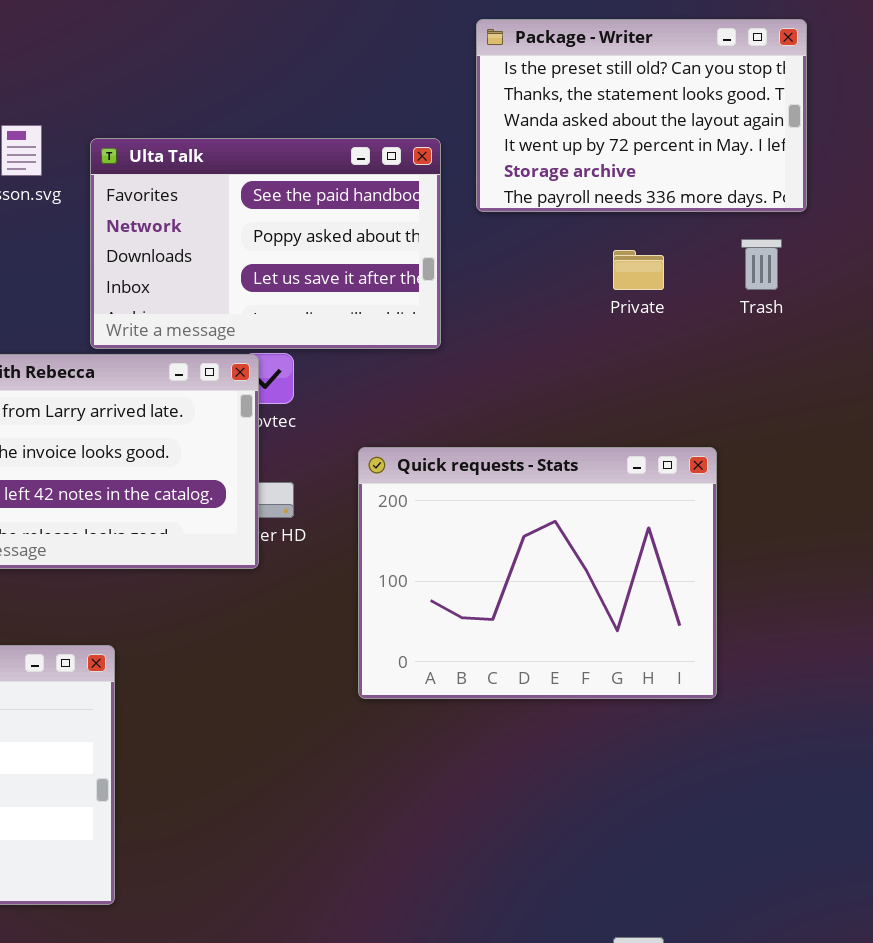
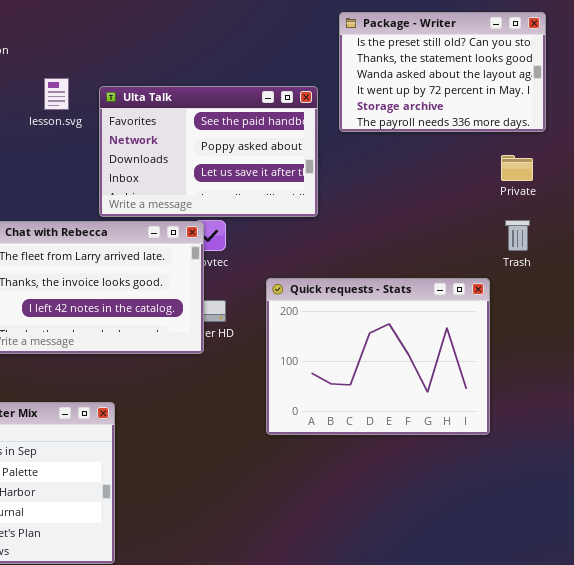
Trash: [741,239,782,290] -> [505,220,530,251], moved
Private: [613,250,664,290] -> [501,155,533,181], moved

